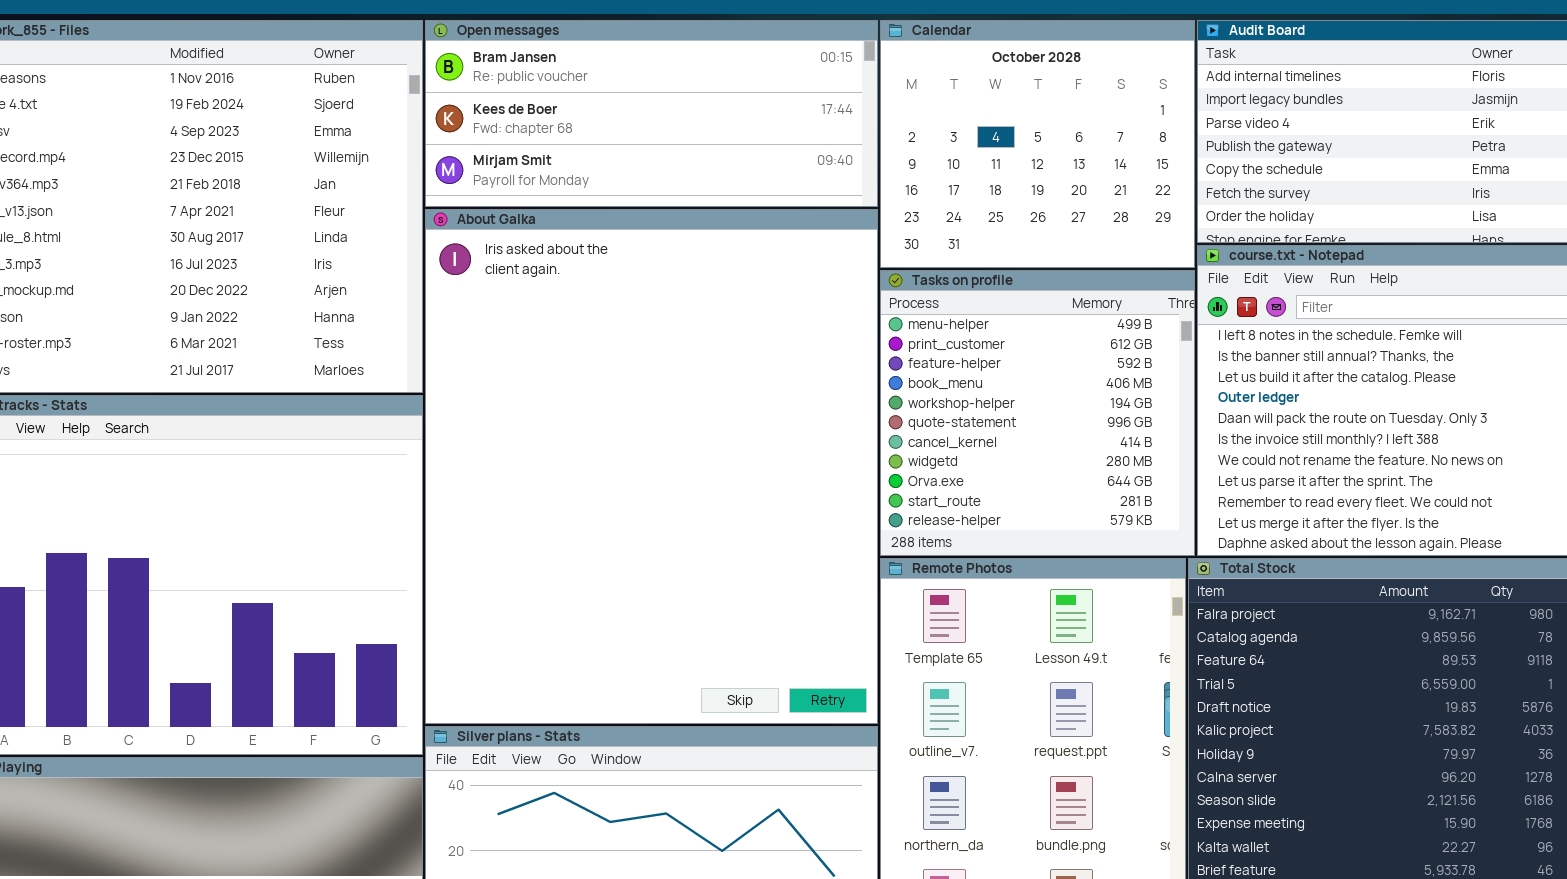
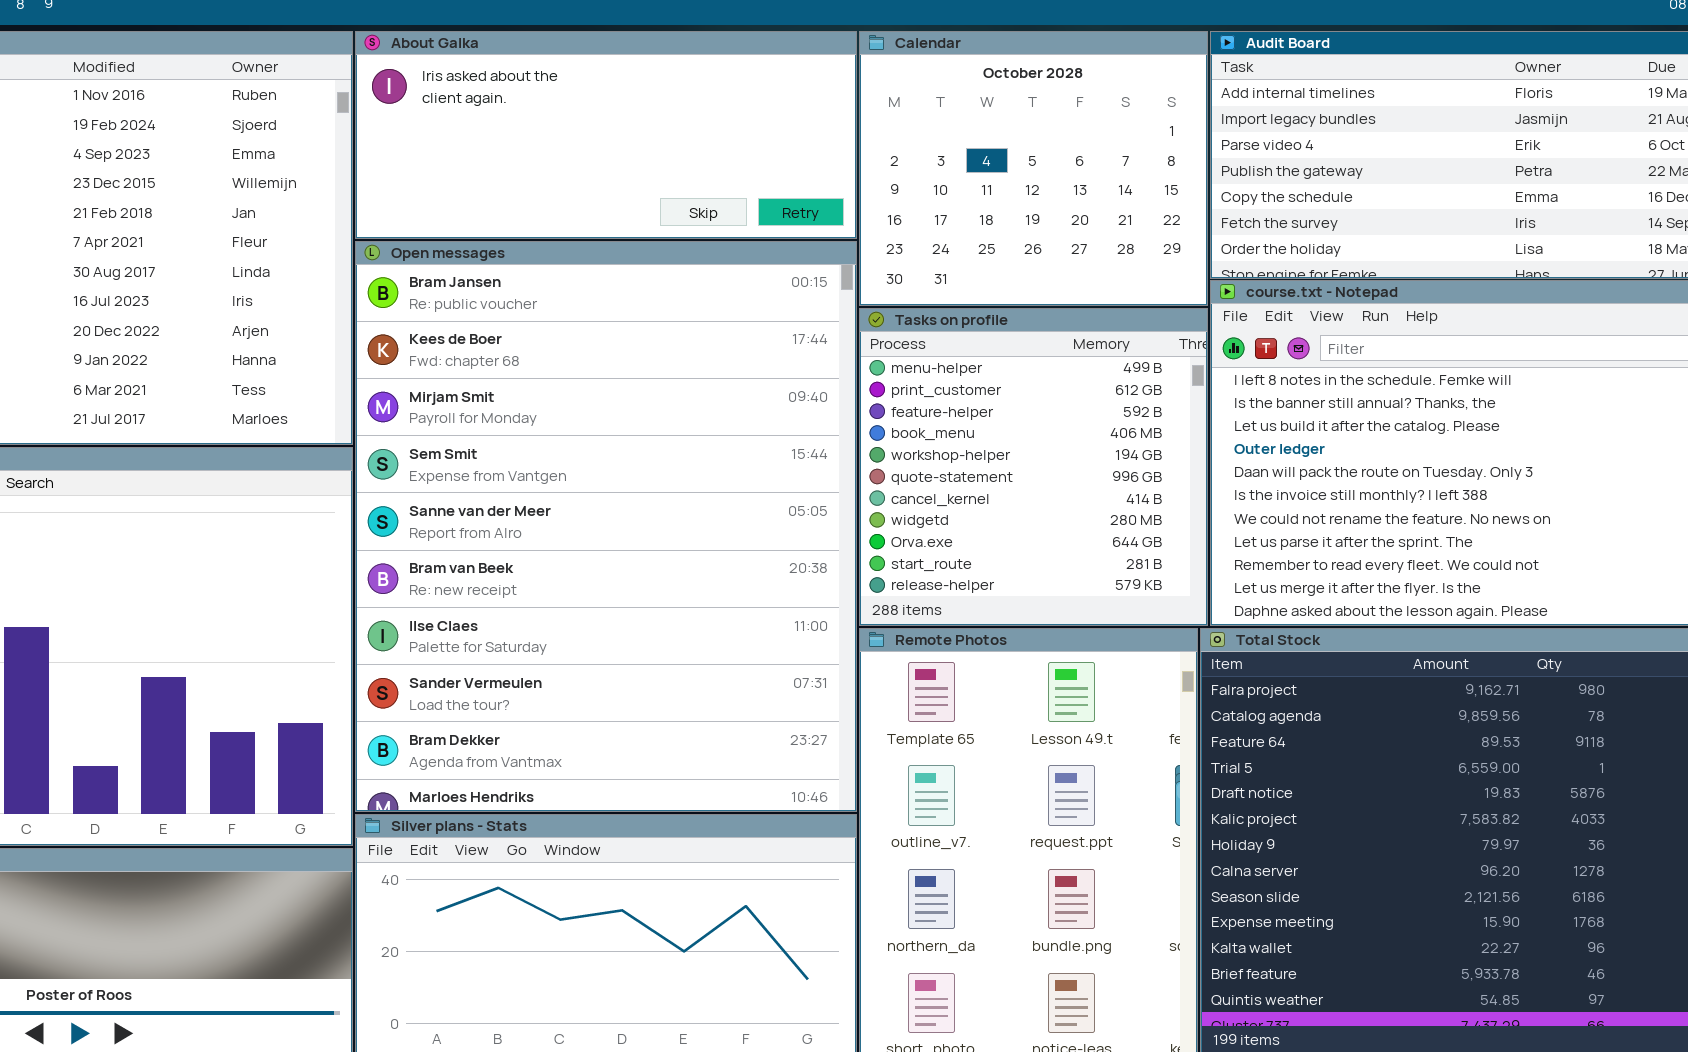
Open messages: [425,20,878,207] -> [355,241,857,812], moved, resized
About Galka: [425,209,878,724] -> [355,31,857,239], moved, resized

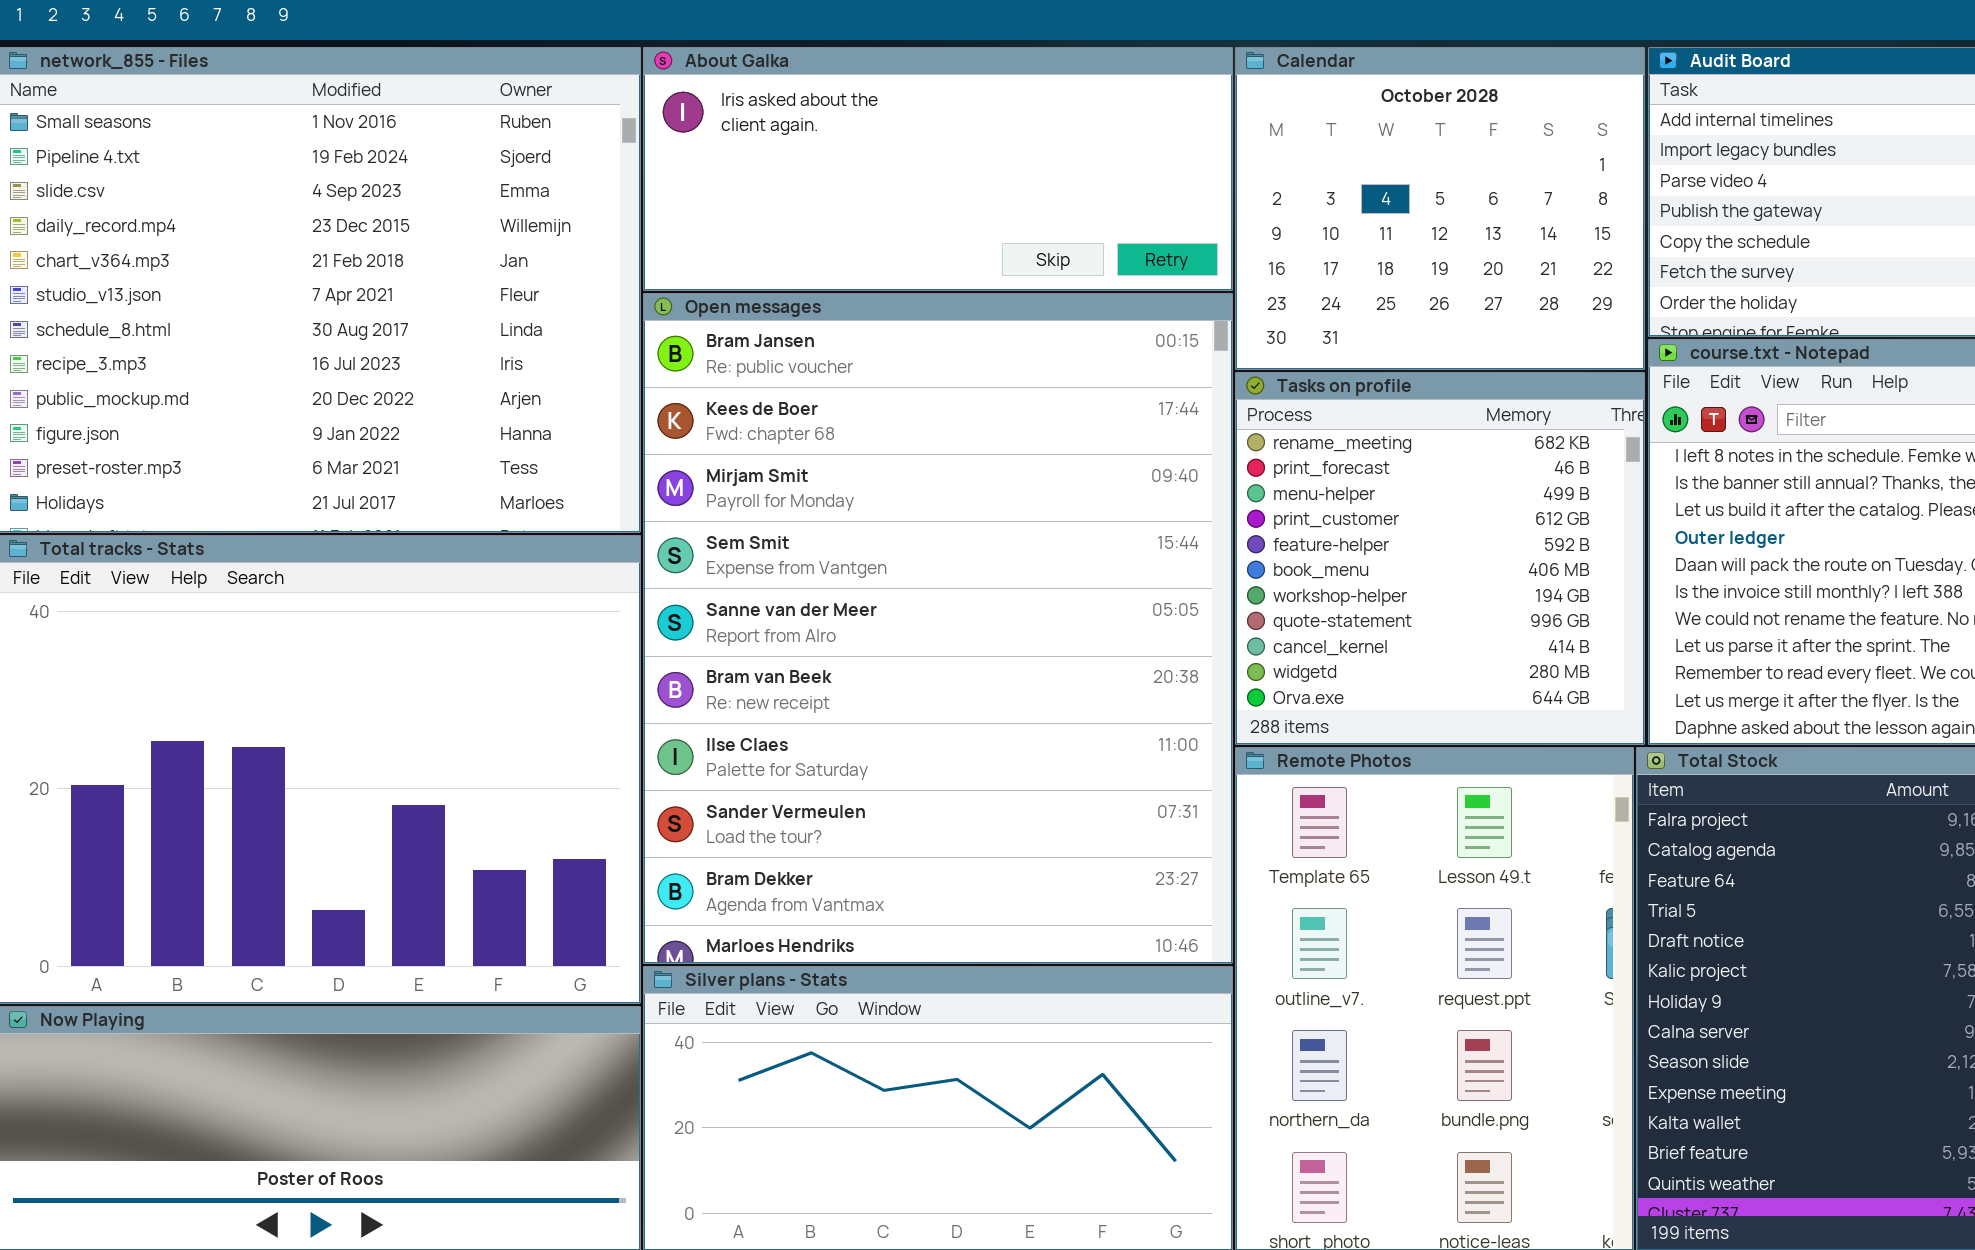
Tasks on profile: [859,308,1208,626] -> [1235,372,1645,745], scrolled up 2 rows

